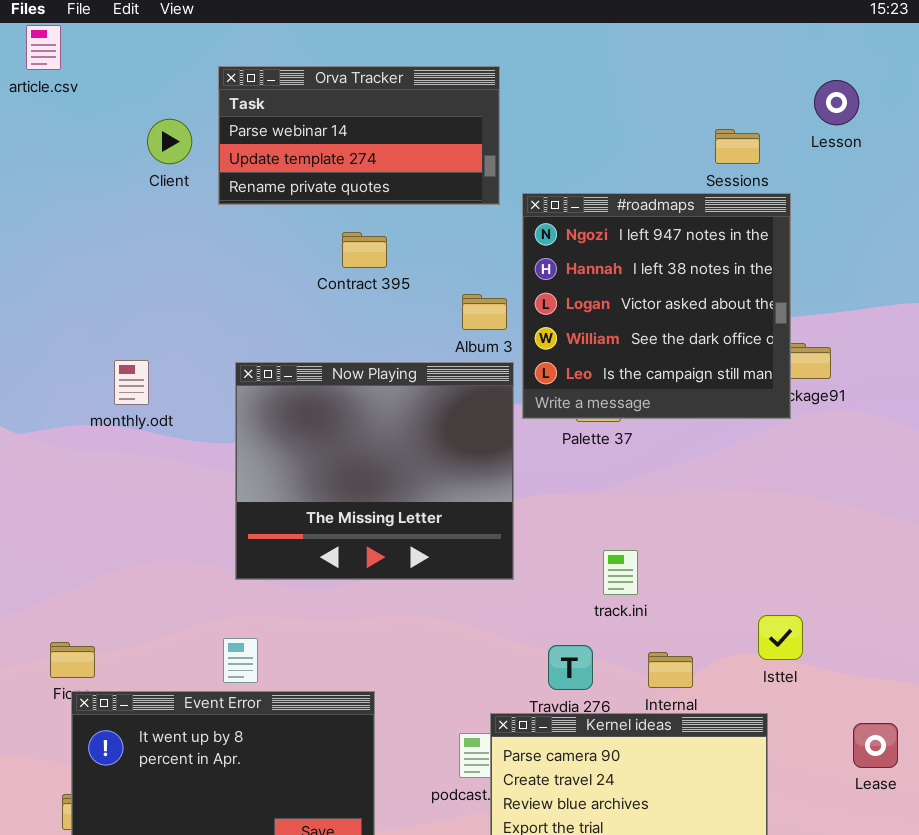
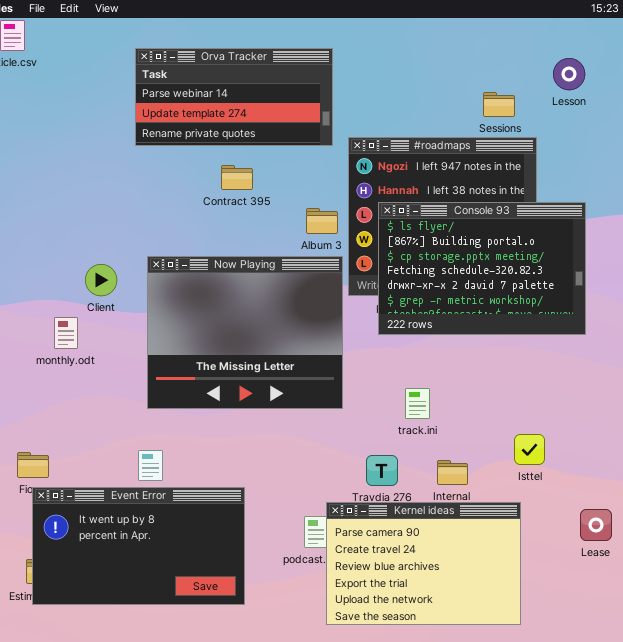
Client: [147,119,192,164] -> [85,264,117,296], moved
Console 93: none -> [378,202,586,335], opened
monthly.odt: [114,360,149,405] -> [54,317,78,349], moved

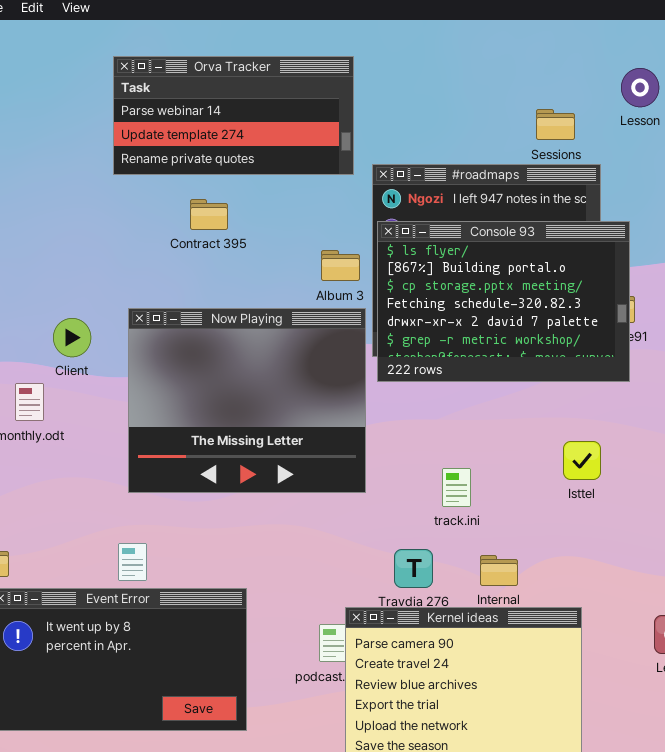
Contract 395: [221,165,253,190] -> [190,199,228,230], moved
Console 93: [378,202,586,335] -> [377,221,630,382], moved
Isttel: [514,434,545,465] -> [563,441,601,480], moved

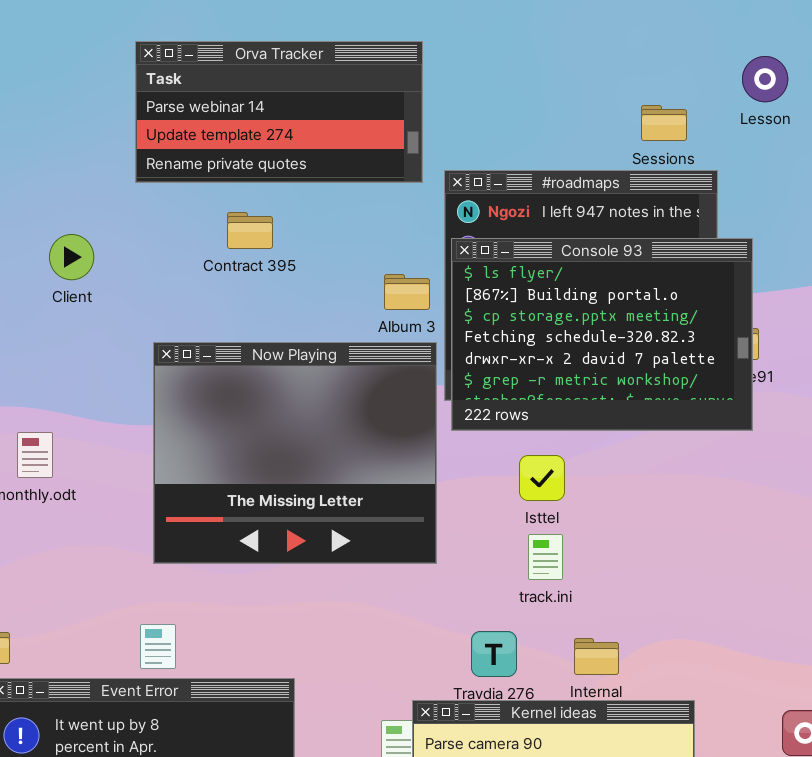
Client: [53,318,91,357] -> [49,234,94,280], moved
Isttel: [563,441,601,480] -> [519,455,565,501], moved

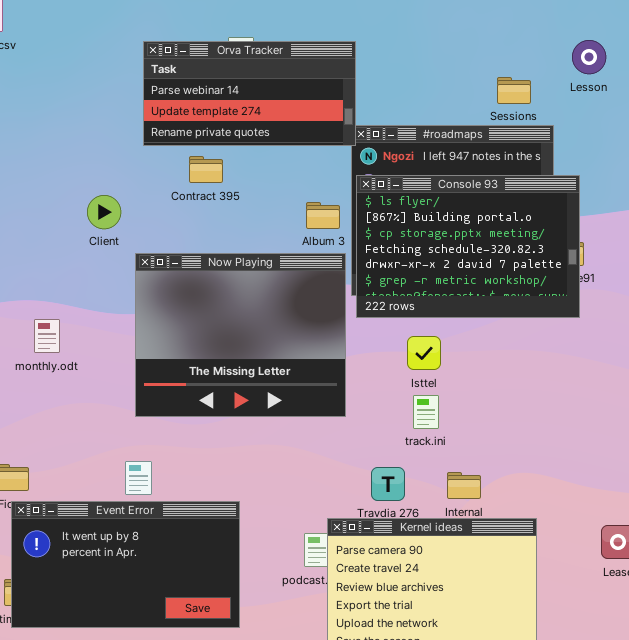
Orva Tracker: [135,41,423,183] -> [143,41,356,146], moved
Client: [49,234,94,280] -> [87,195,121,229], moved

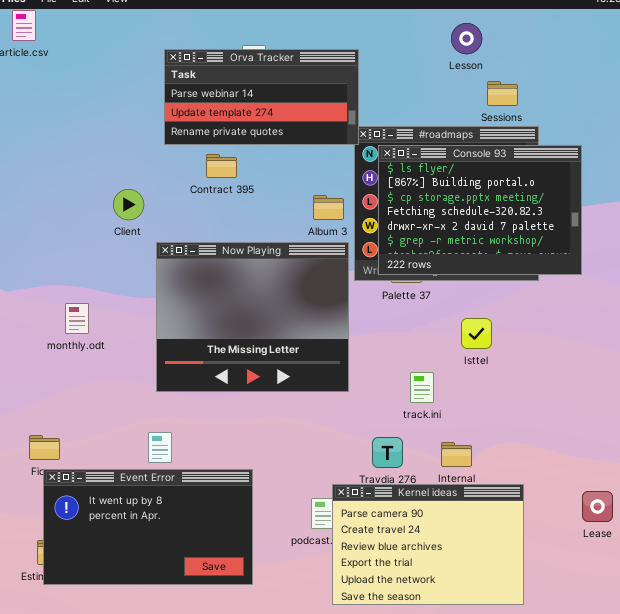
Lesson: [572,40,606,74] -> [451,23,482,54], moved
Console 93: [356,175,580,318] -> [378,145,582,275], moved
Isttel: [407,336,441,370] -> [461,318,492,349], moved

